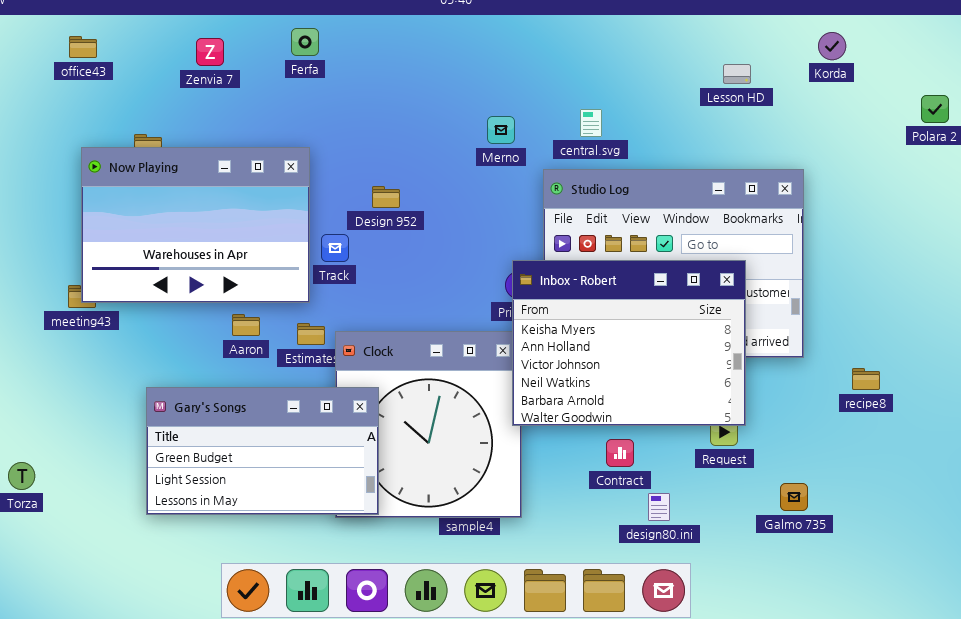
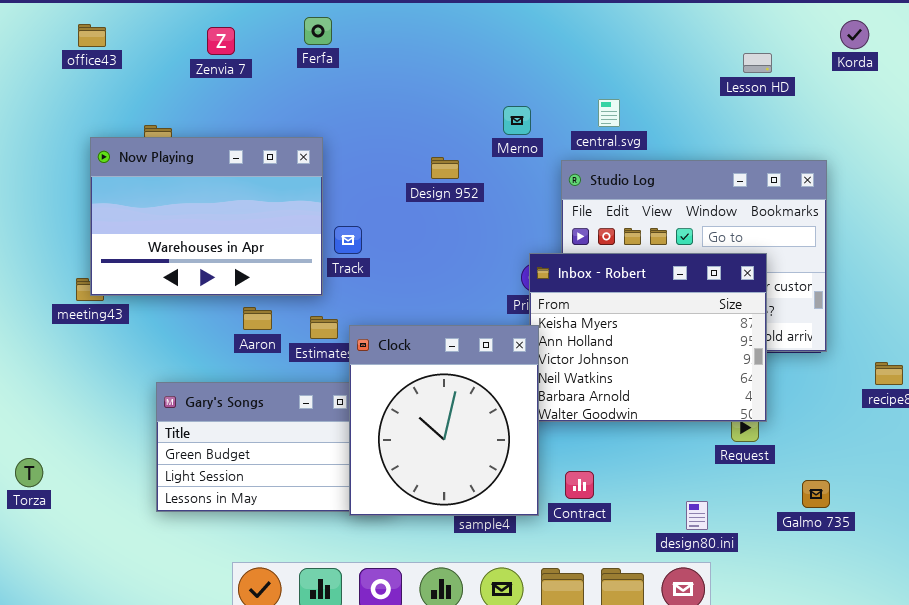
Design 952: [372,186,400,208] -> [431,157,459,179], moved
Clock: [335,331,522,518] -> [349,325,539,516], raised
Contract: [606,439,634,467] -> [565,471,594,499], moved
design80.ini: [648,493,670,521] -> [686,501,708,530], moved

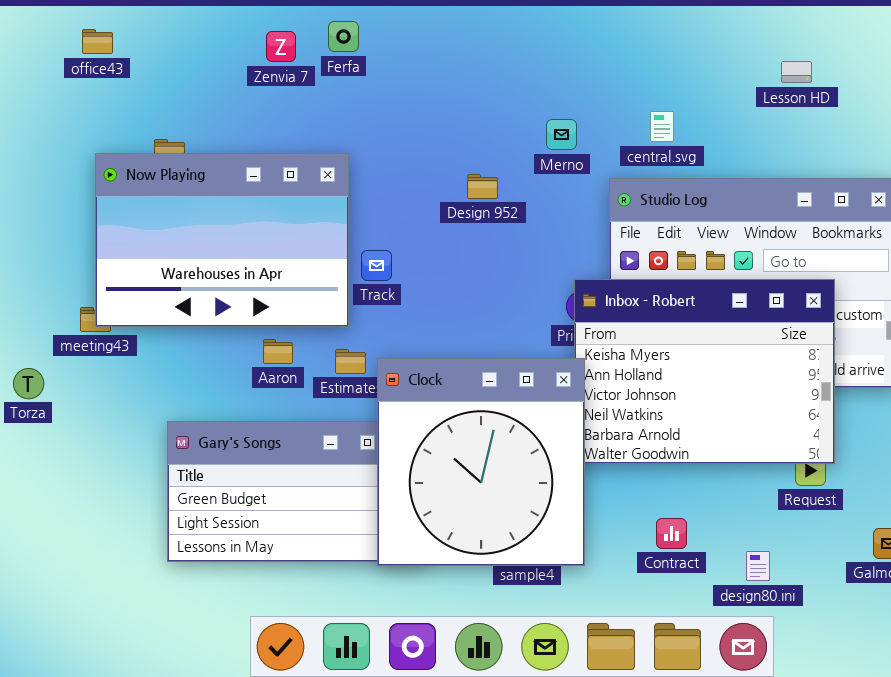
Zenvia 7: [207,27,235,55] -> [266,31,296,62], moved
Lesson HD: [743,53,772,73] -> [781,61,812,83], moved
Torza: [15,458,43,487] -> [13,368,44,399], moved
Contract: [565,471,594,499] -> [656,518,687,549], moved

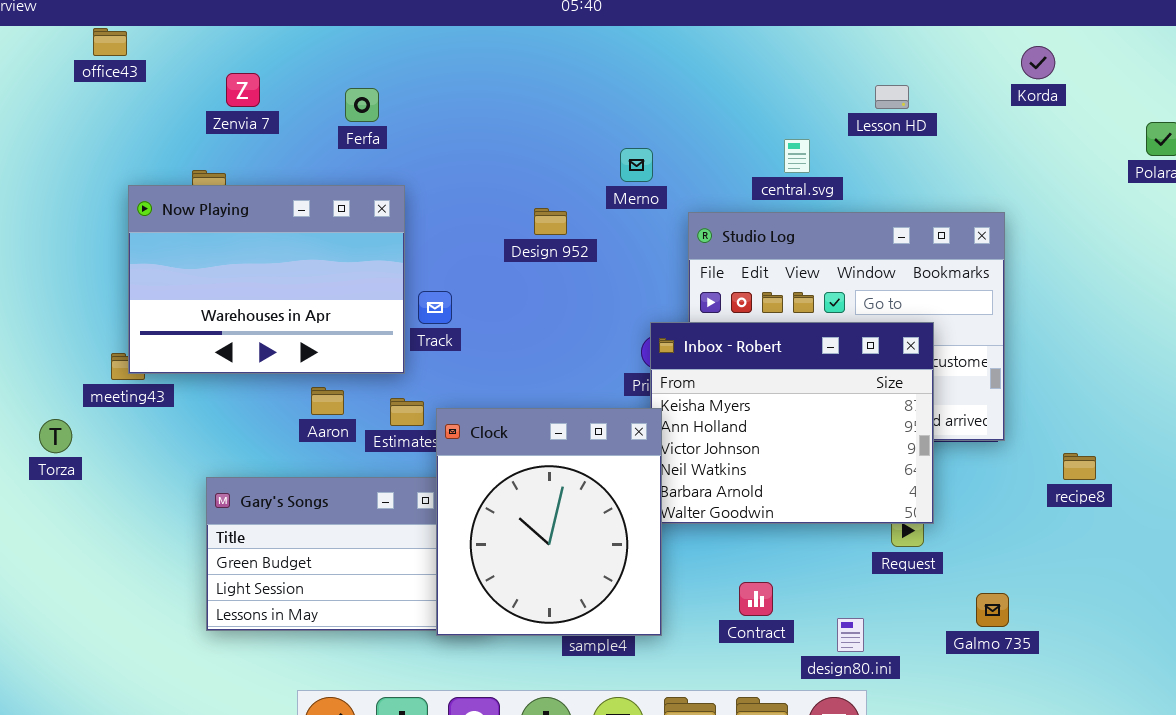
Ferfa: [328,21,359,52] -> [345,88,379,122], moved
office43: [82,29,113,54] -> [93,28,127,56], moved
Zenvia 7: [266,31,296,62] -> [226,73,260,107], moved
central.svg: [650,111,674,142] -> [784,139,810,173], moved

